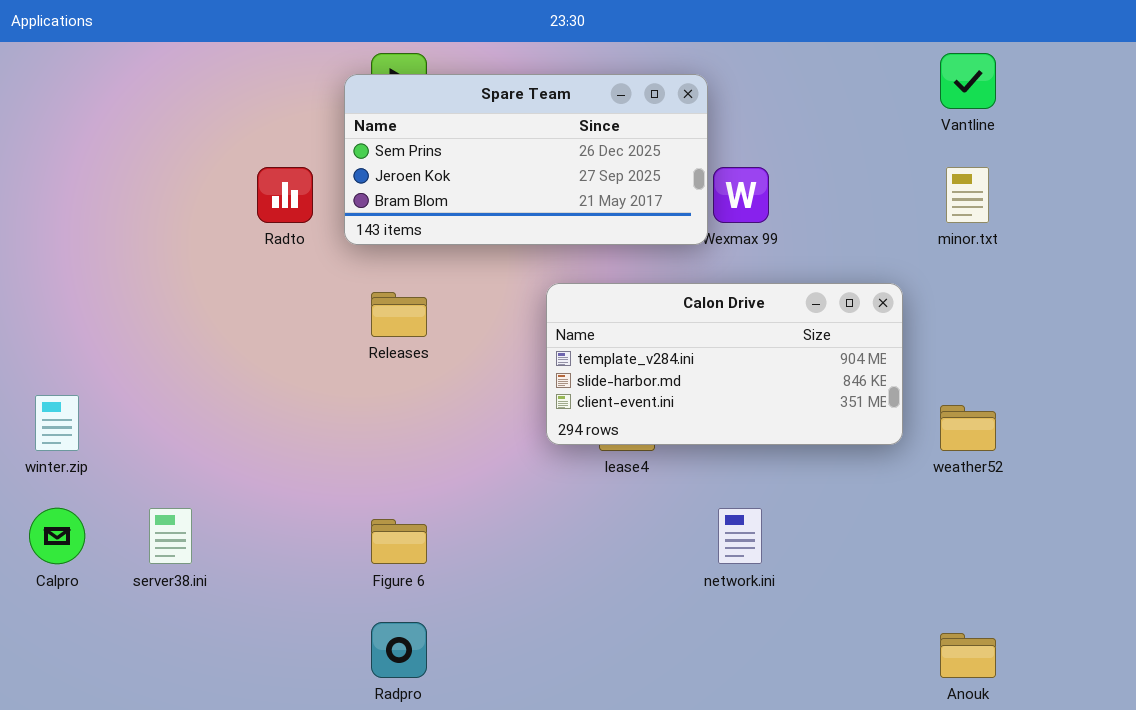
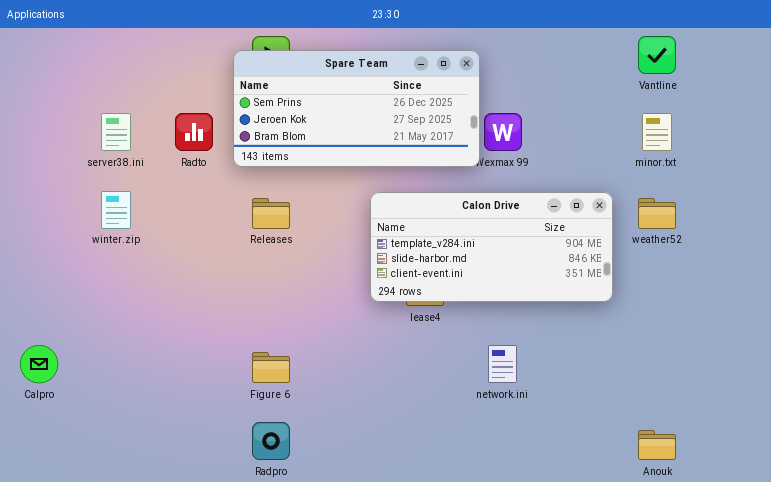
winter.zip: [35,395,79,451] -> [101,191,131,229], moved
weather52: [940,405,996,451] -> [638,198,676,229], moved
server38.ini: [149,508,192,564] -> [101,113,131,151], moved

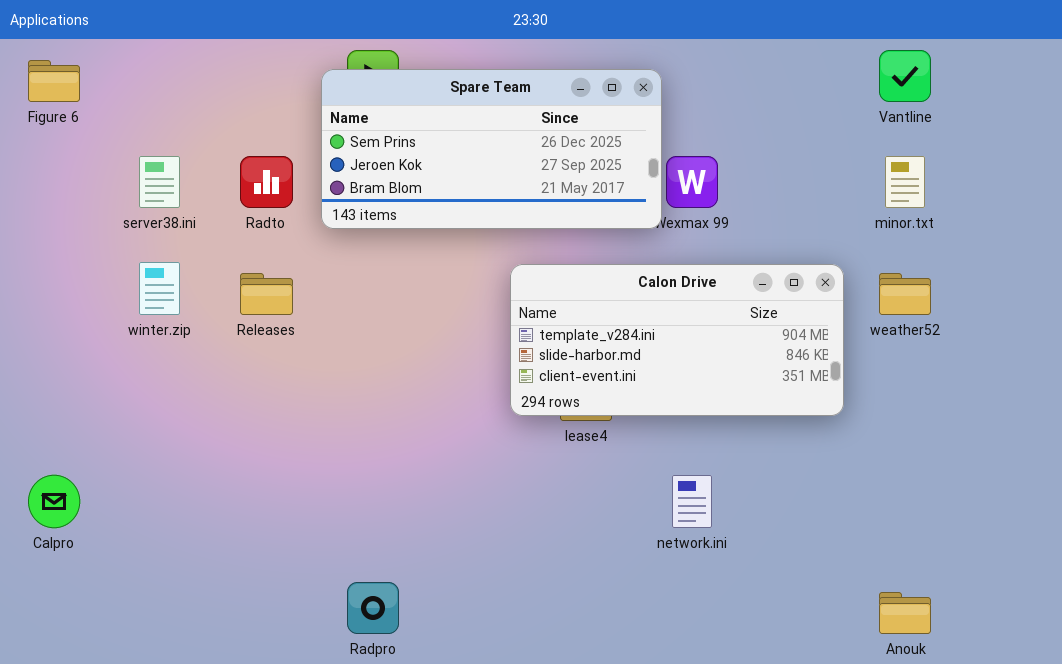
Releases: [252,198,290,229] -> [240,273,293,315], moved
Figure 6: [252,352,290,383] -> [28,60,80,102], moved

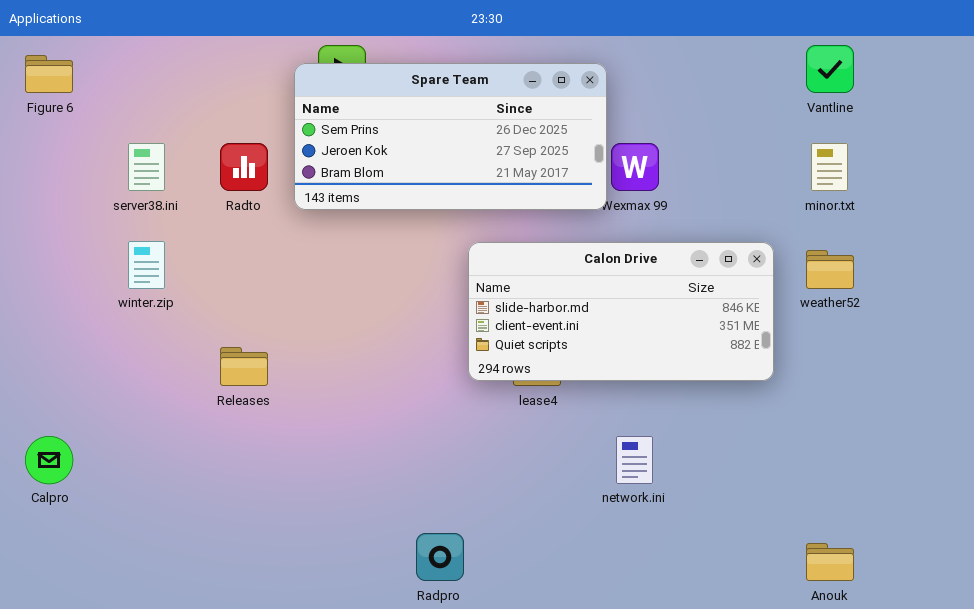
Calon Drive: [510,264,844,416] -> [468,242,774,381], scrolled down 1 row
Releases: [240,273,293,315] -> [220,347,268,386], moved
Radpro: [347,582,399,634] -> [416,533,464,581], moved

